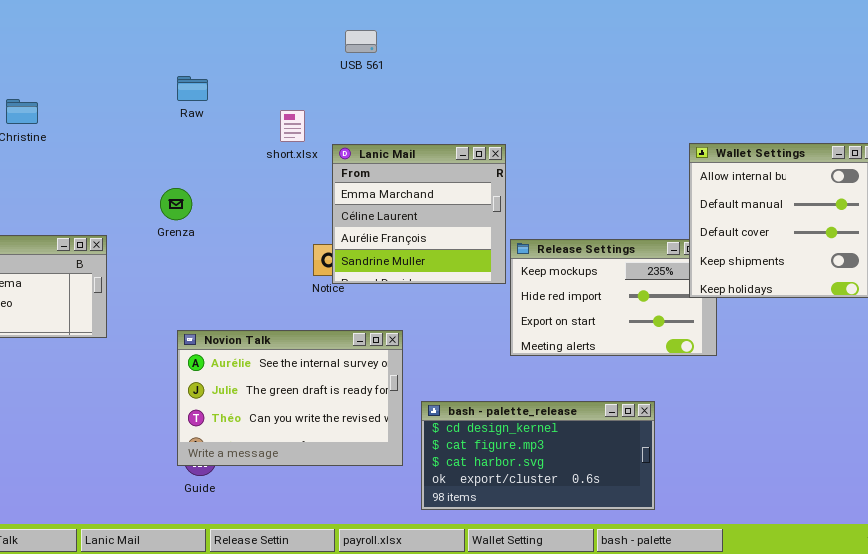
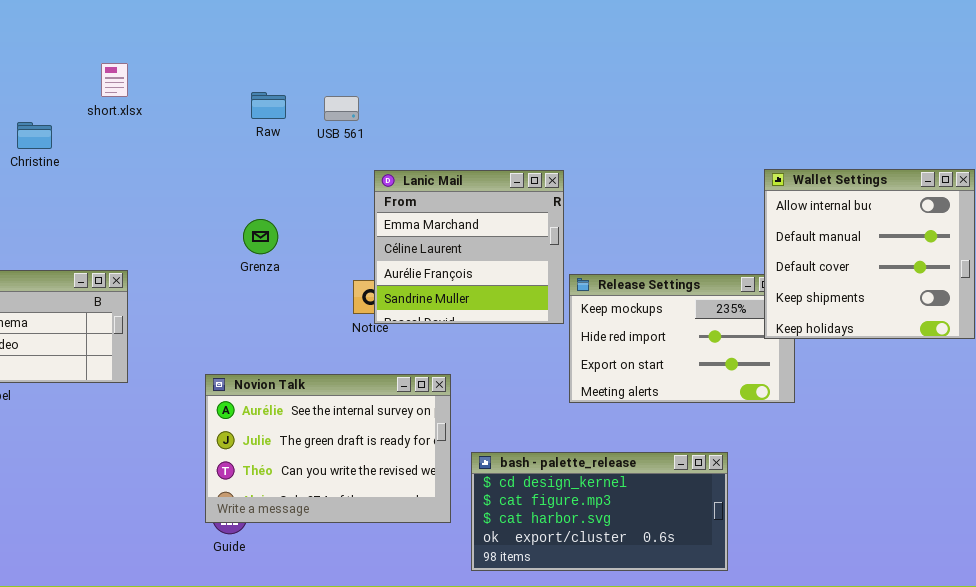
USB 561: [345,30,377,53] -> [324,96,359,121], moved
Raw: [177,76,208,101] -> [251,92,286,119], moved
short.xlsx: [280,110,305,142] -> [101,63,128,97], moved
Grenza: [160,188,192,220] -> [243,219,278,254], moved

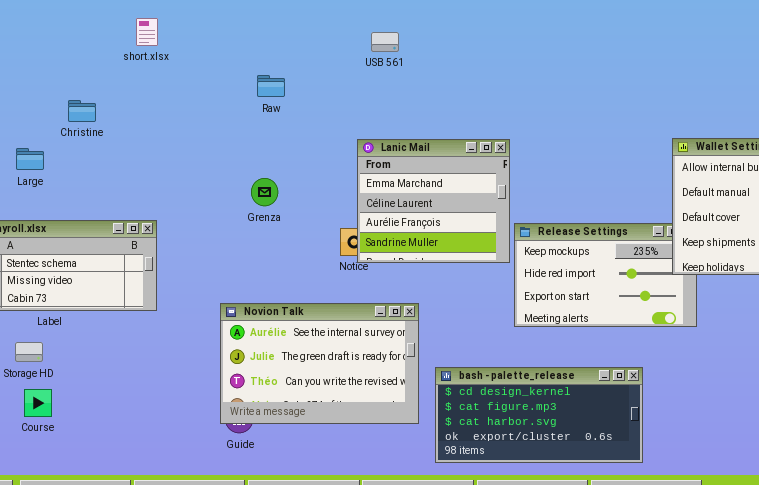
short.xlsx: [101,63,128,97] -> [136,18,158,46], moved
USB 561: [324,96,359,121] -> [371,32,399,52], moved

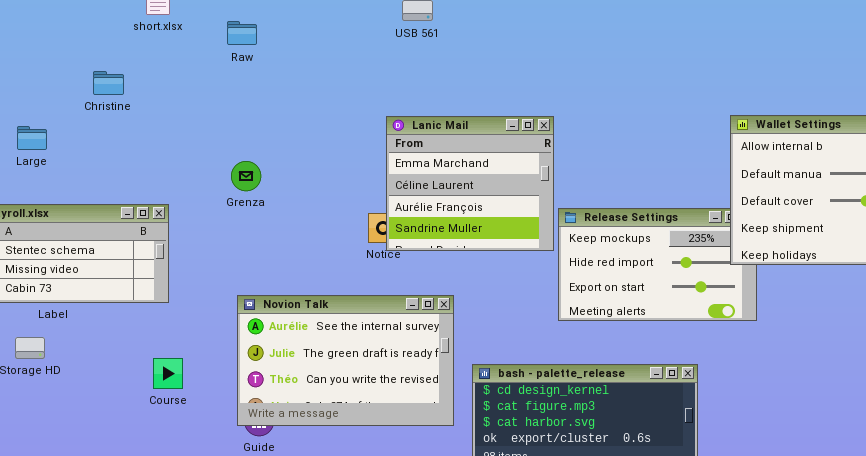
Raw: [257,75,285,97] -> [227,21,257,45], moved
Christine: [68,100,96,122] -> [93,71,124,95], moved
Grenza: [251,178,278,206] -> [231,161,261,191], moved
Course: [24,389,52,417] -> [153,358,183,389], moved

